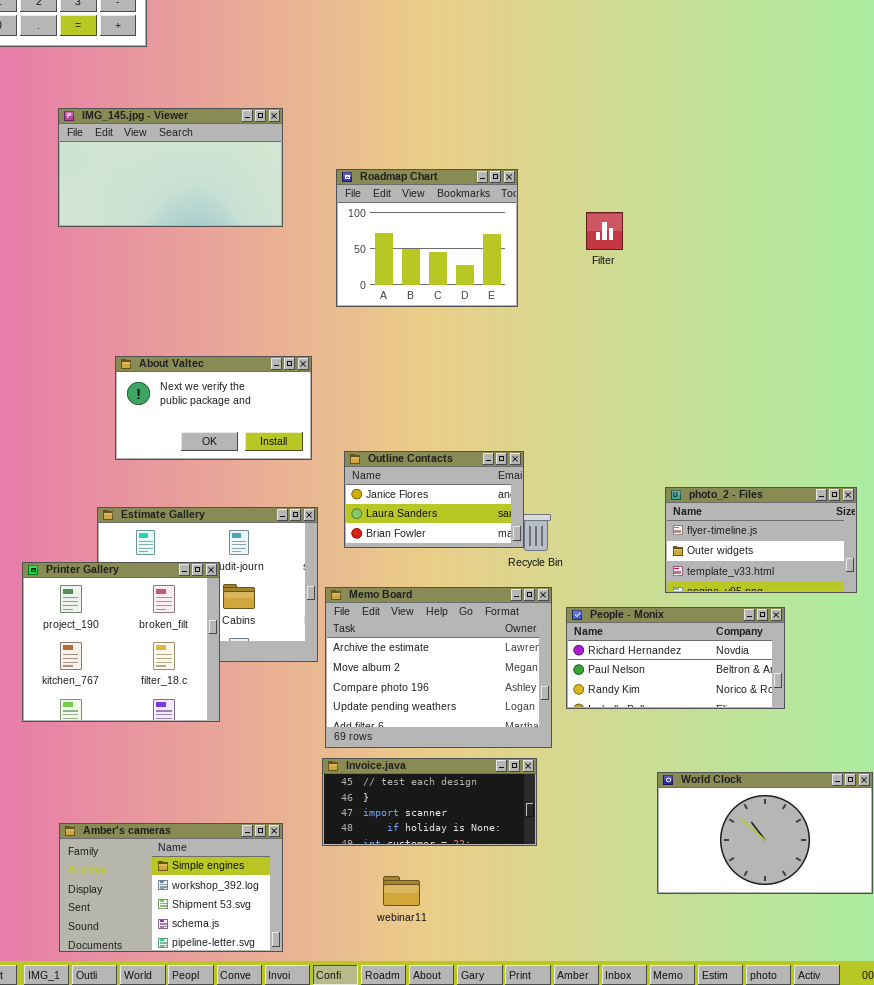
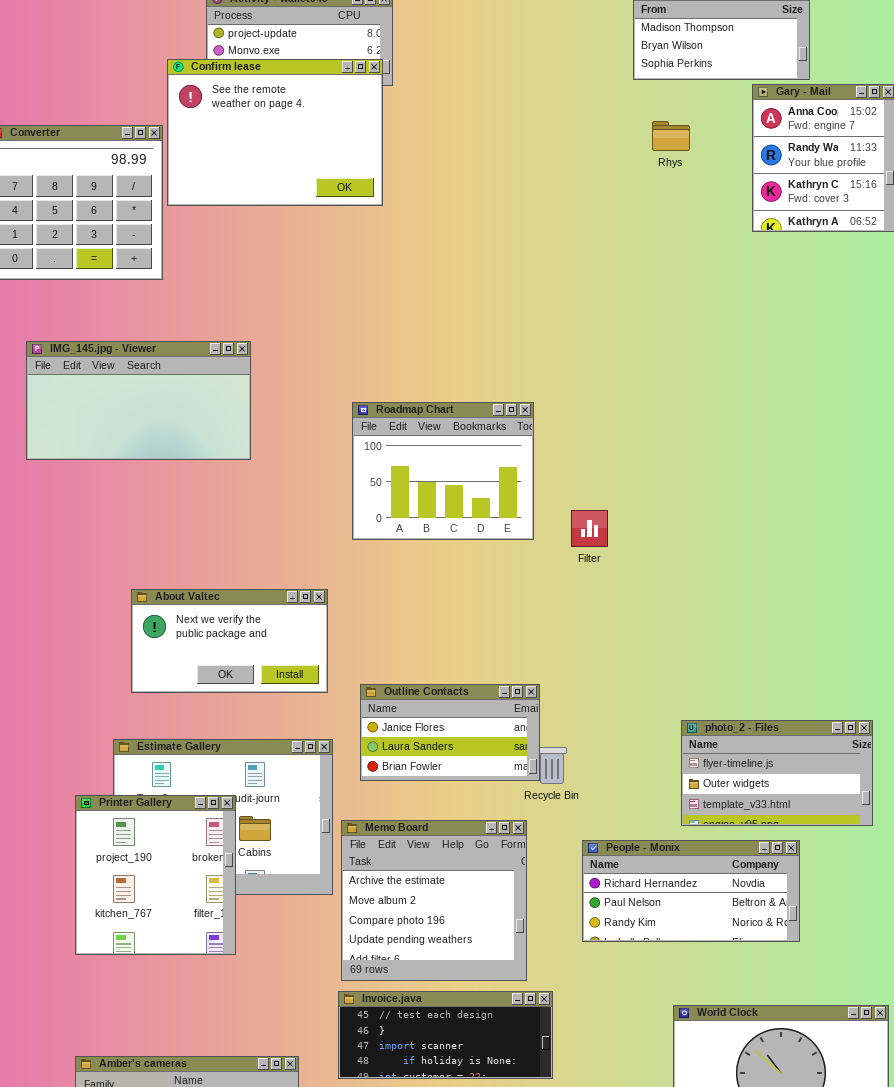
IMG_145.jpg - Viewer: [58,108,283,227] -> [26,341,251,460], moved
Filter: [586,212,623,250] -> [571,510,608,547], moved
Printer Gallery: [22,562,220,722] -> [75,795,236,955], resized
Memo Board: [325,587,552,748] -> [341,820,527,981], resized

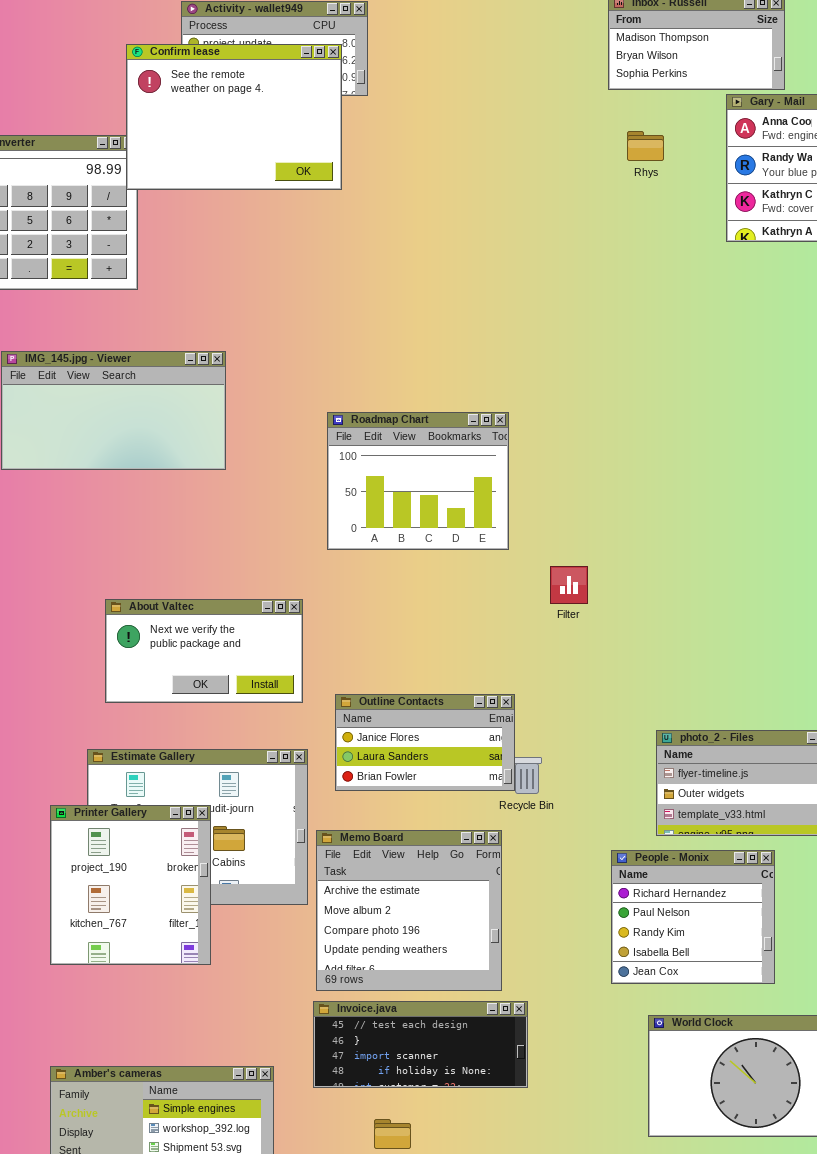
Confirm lease: [167,59,383,206] -> [126,44,342,190], moved
Filter: [571,510,608,547] -> [550,566,588,604], moved
People - Monix: [582,840,800,942] -> [611,850,775,984], resized

